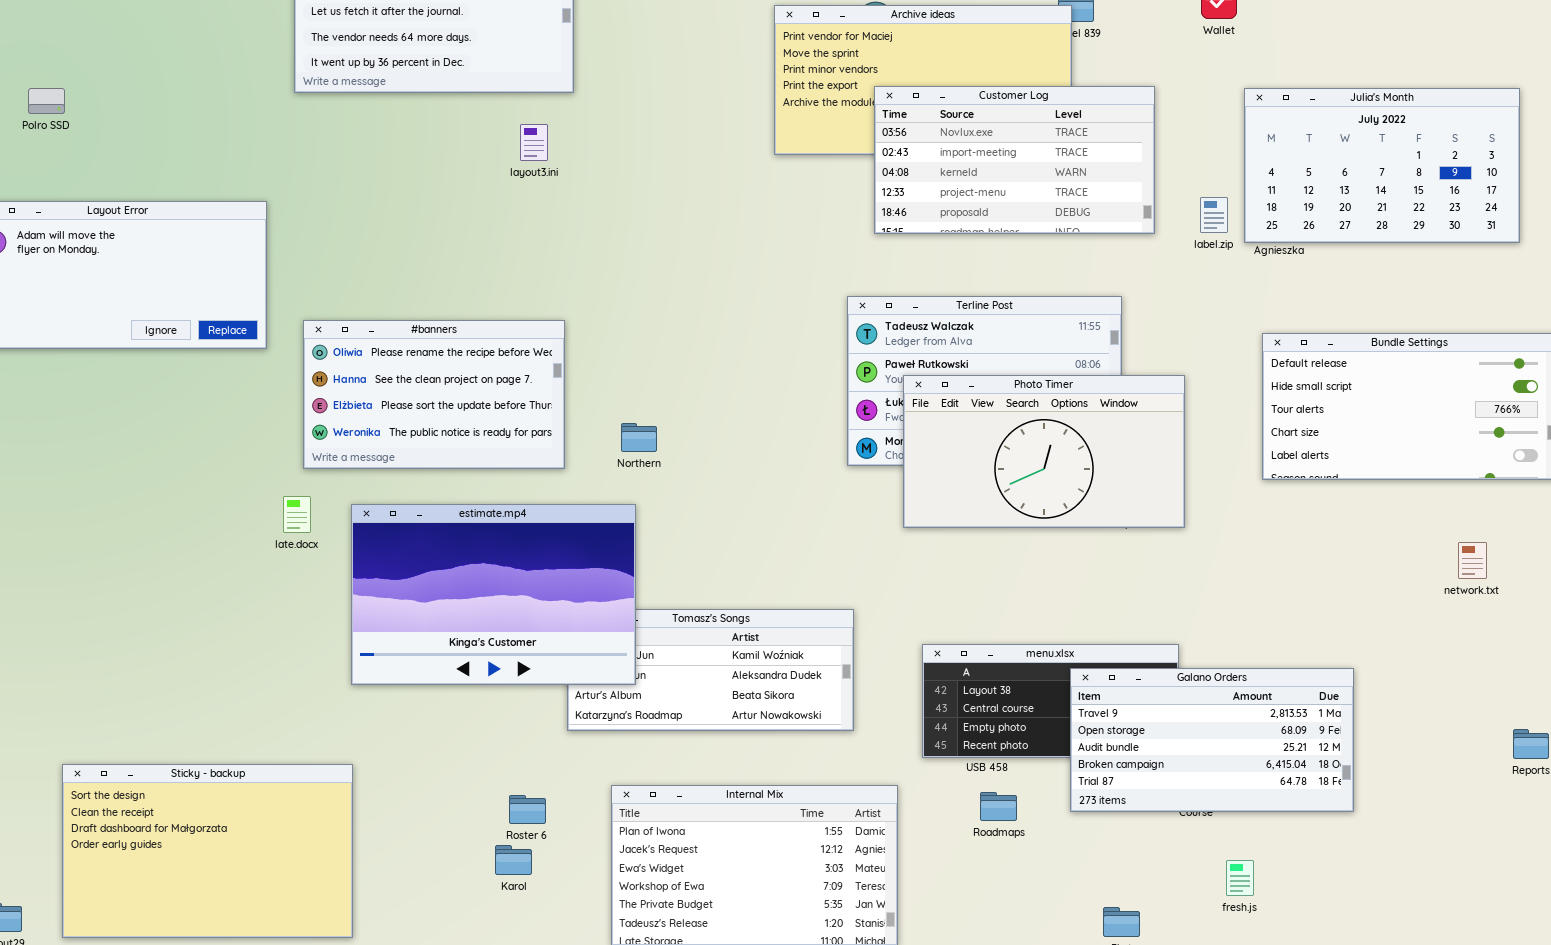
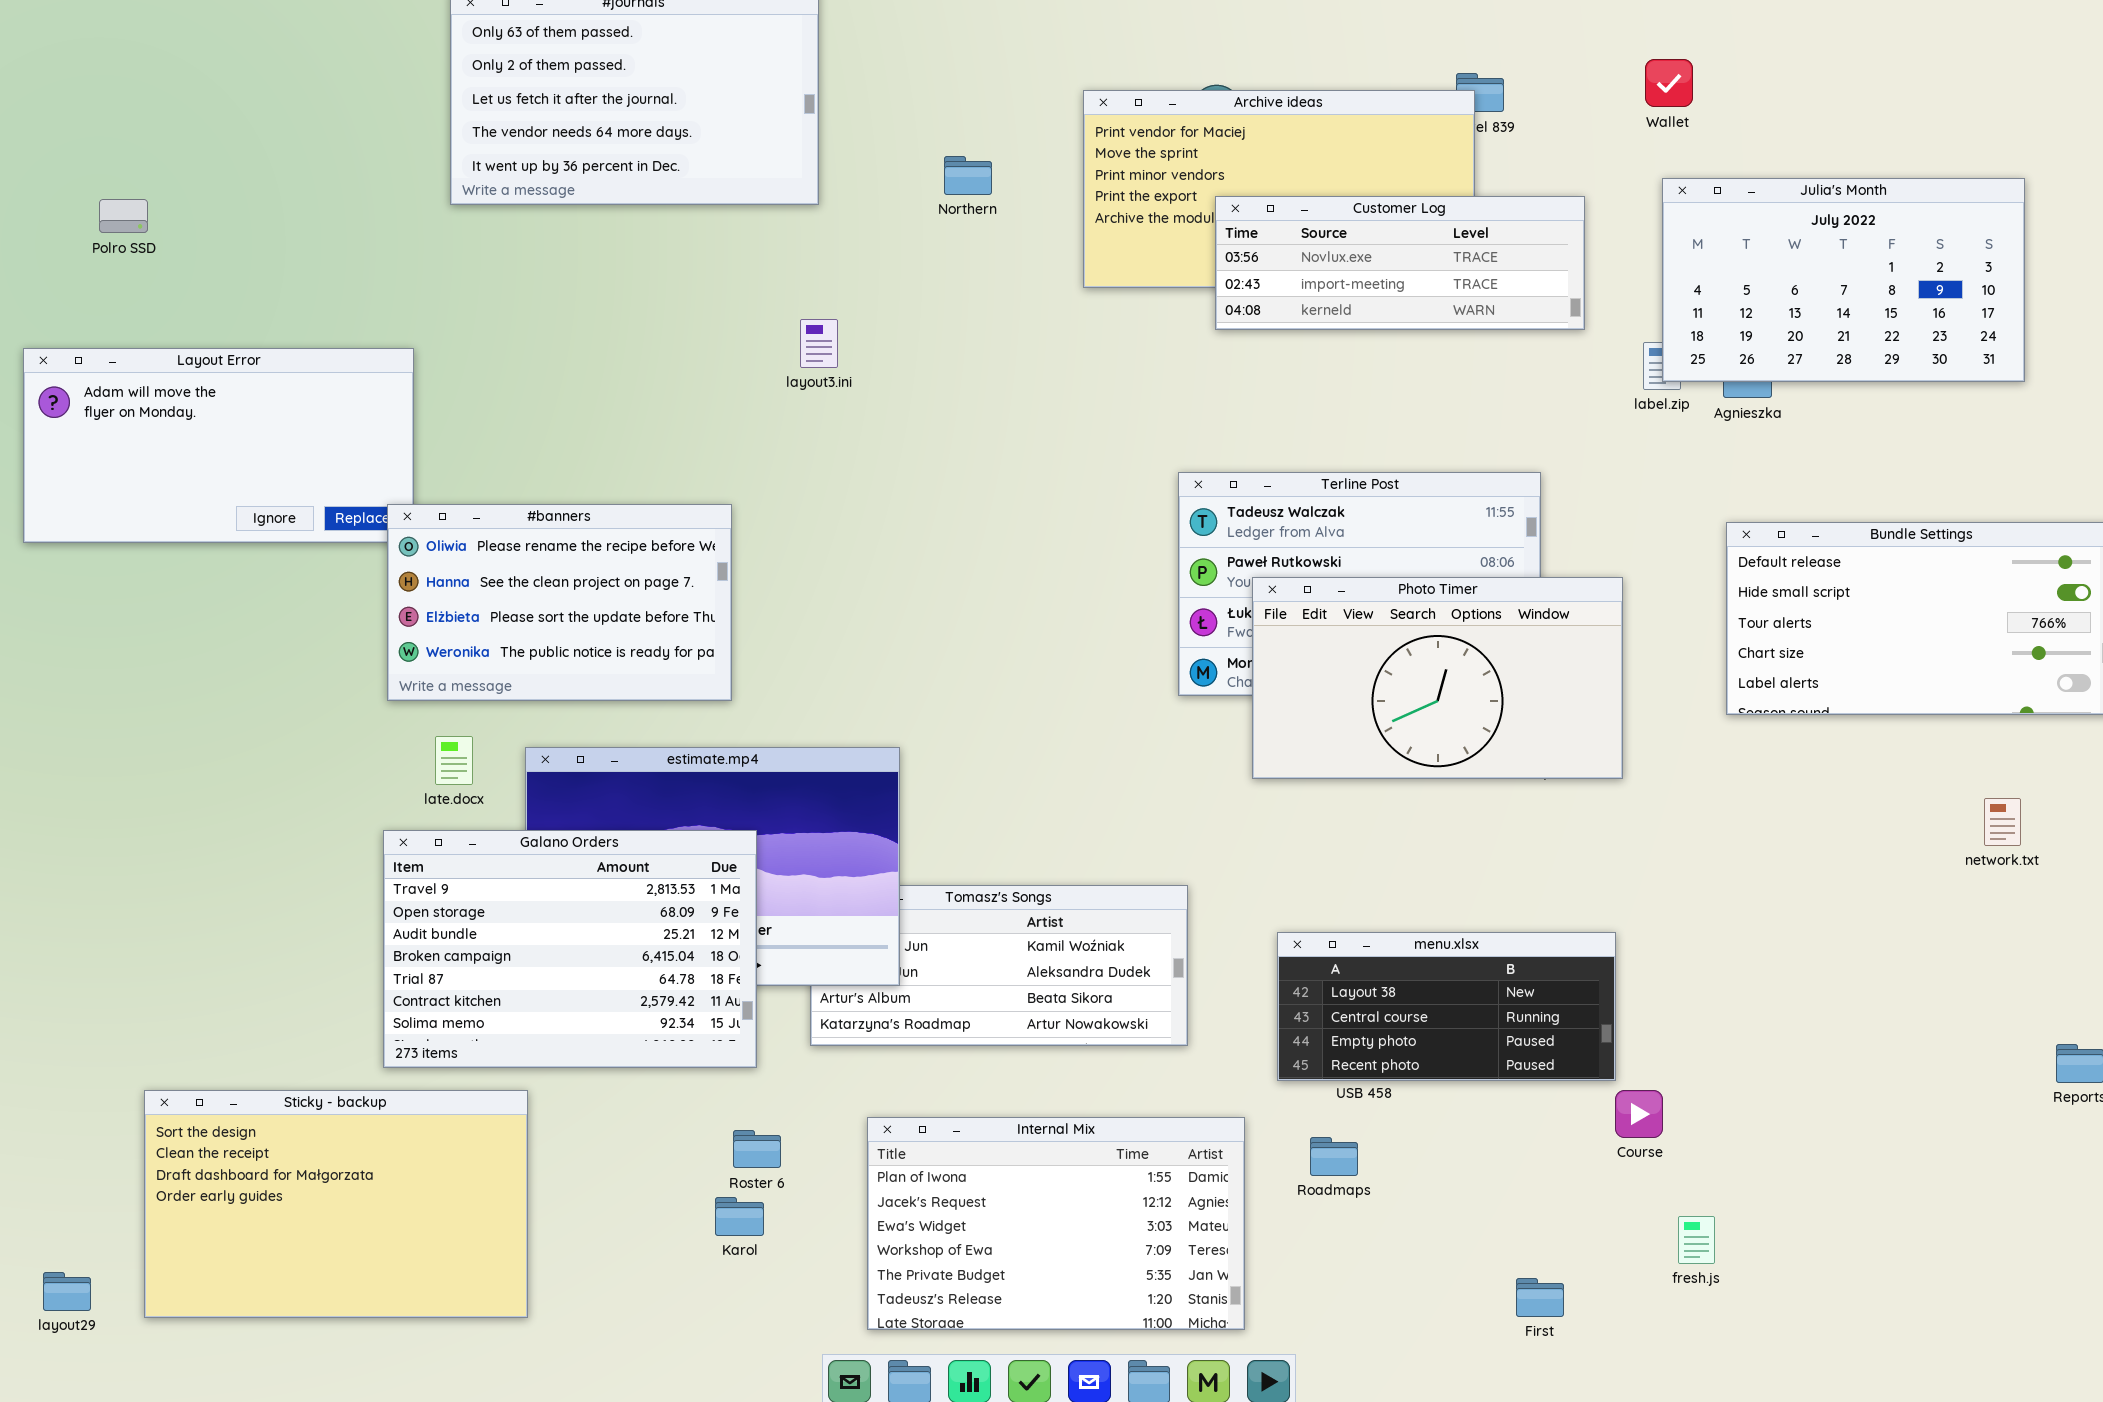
Customer Log: [874,86,1155,234] -> [1215,196,1585,330], resized
Julia's Month: [1244,88,1520,243] -> [1662,178,2025,382], moved
layout3.ini: [520,124,548,161] -> [800,319,838,368], moved
#banners: [303,320,565,469] -> [387,504,732,701], moved
Northern: [621,423,657,452] -> [944,156,992,195], moved
Galano Orders: [1070,668,1354,812] -> [383,830,757,1068], moved, resized
Roadmaps: [980,792,1017,821] -> [1310,1137,1358,1176], moved

